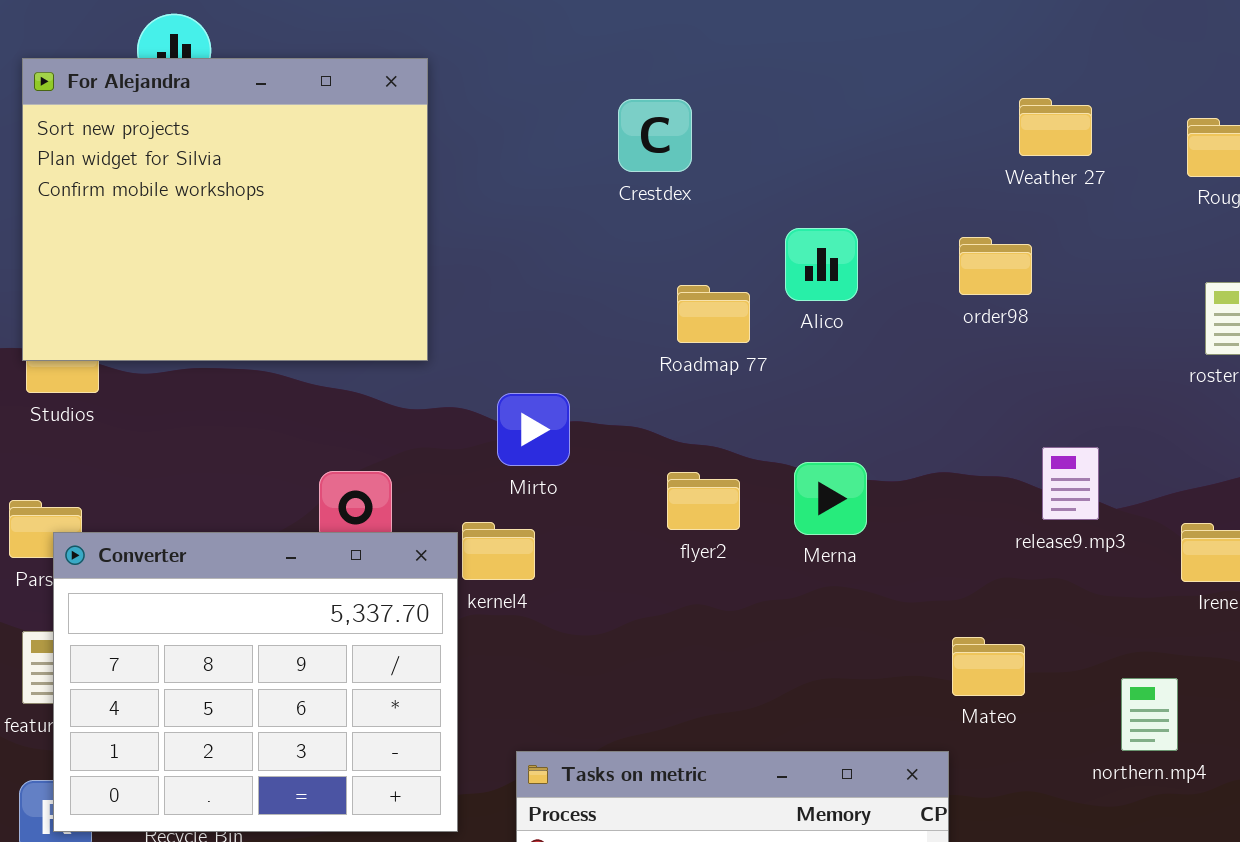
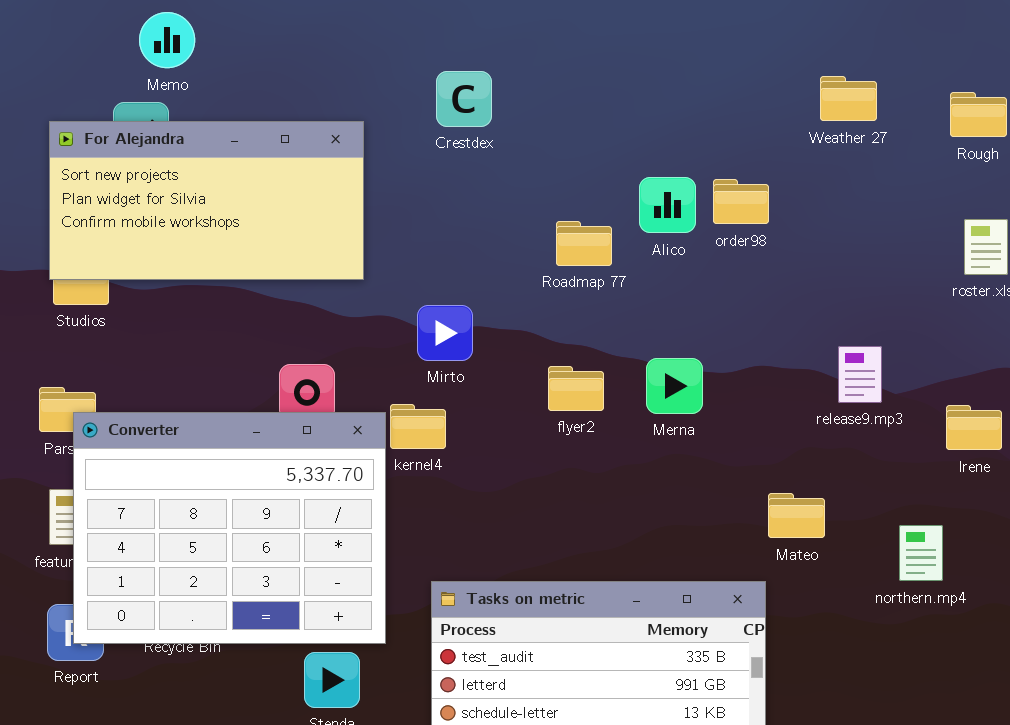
For Alejandra: [22,58,428,361] -> [49,121,364,280], resized
Crestdex: [618,99,692,172] -> [436,71,492,127], moved
order98: [959,237,1032,295] -> [713,179,769,224], moved

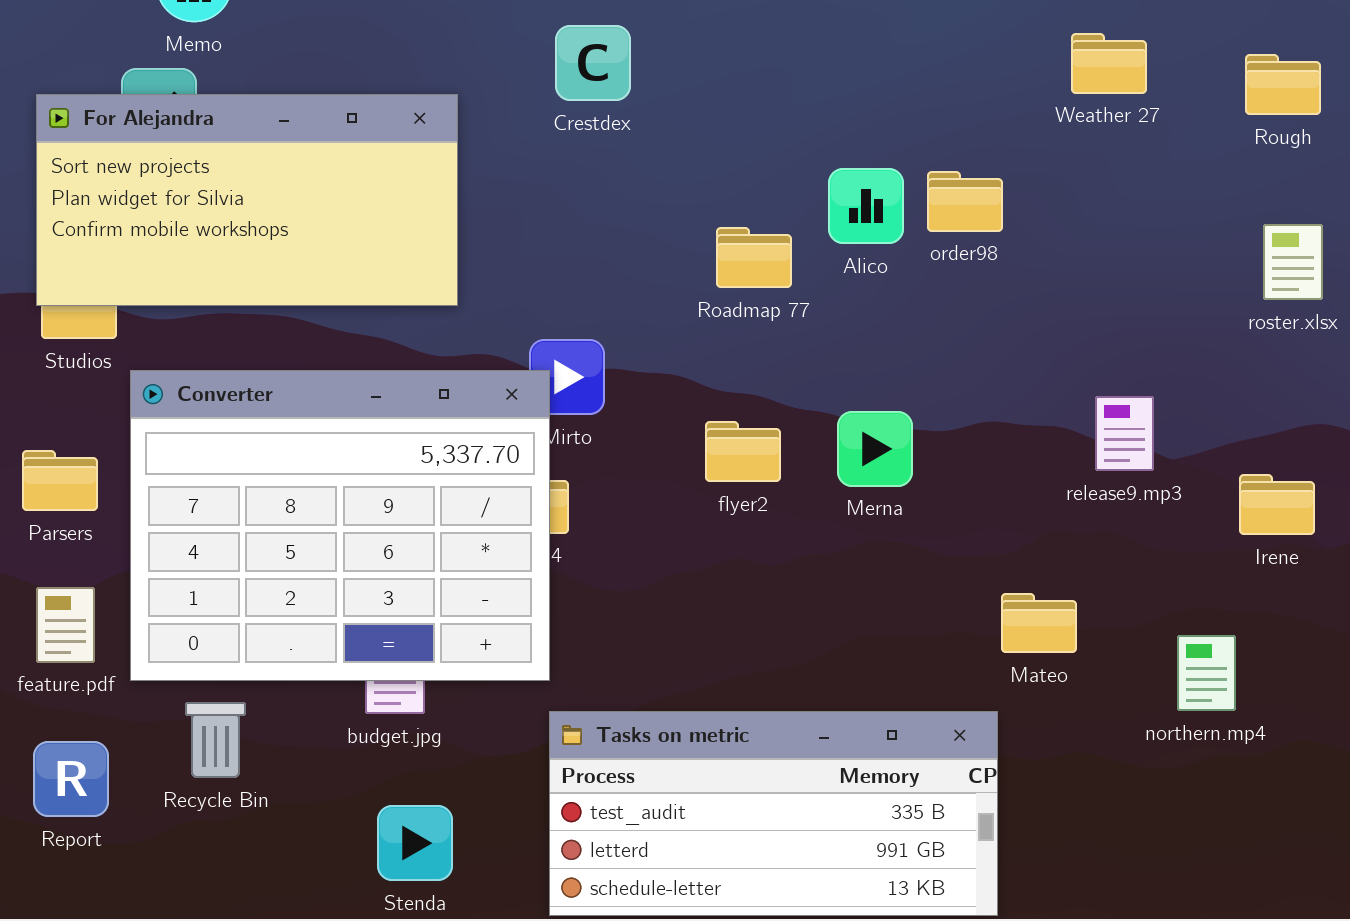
Converter: [73,412,386,644] -> [130,370,550,681], moved

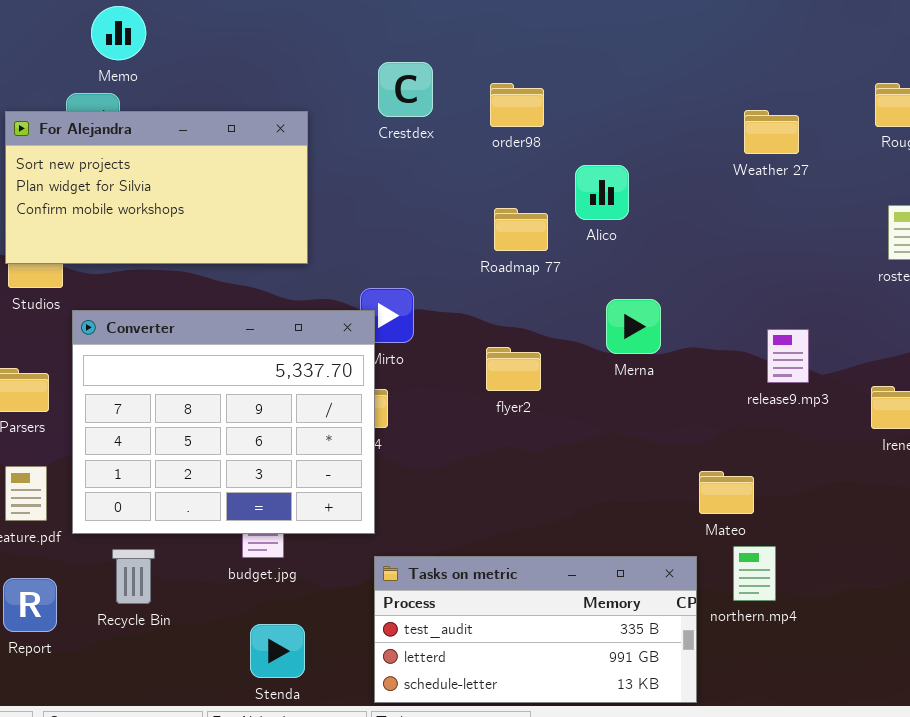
Weather 27: [1071,33,1147,94] -> [744,110,799,154], moved
order98: [927,171,1003,232] -> [490,83,544,127], moved
Merna: [837,411,913,487] -> [606,299,661,354], moved
northern.mp4: [1177,635,1236,711] -> [733,546,776,601], moved

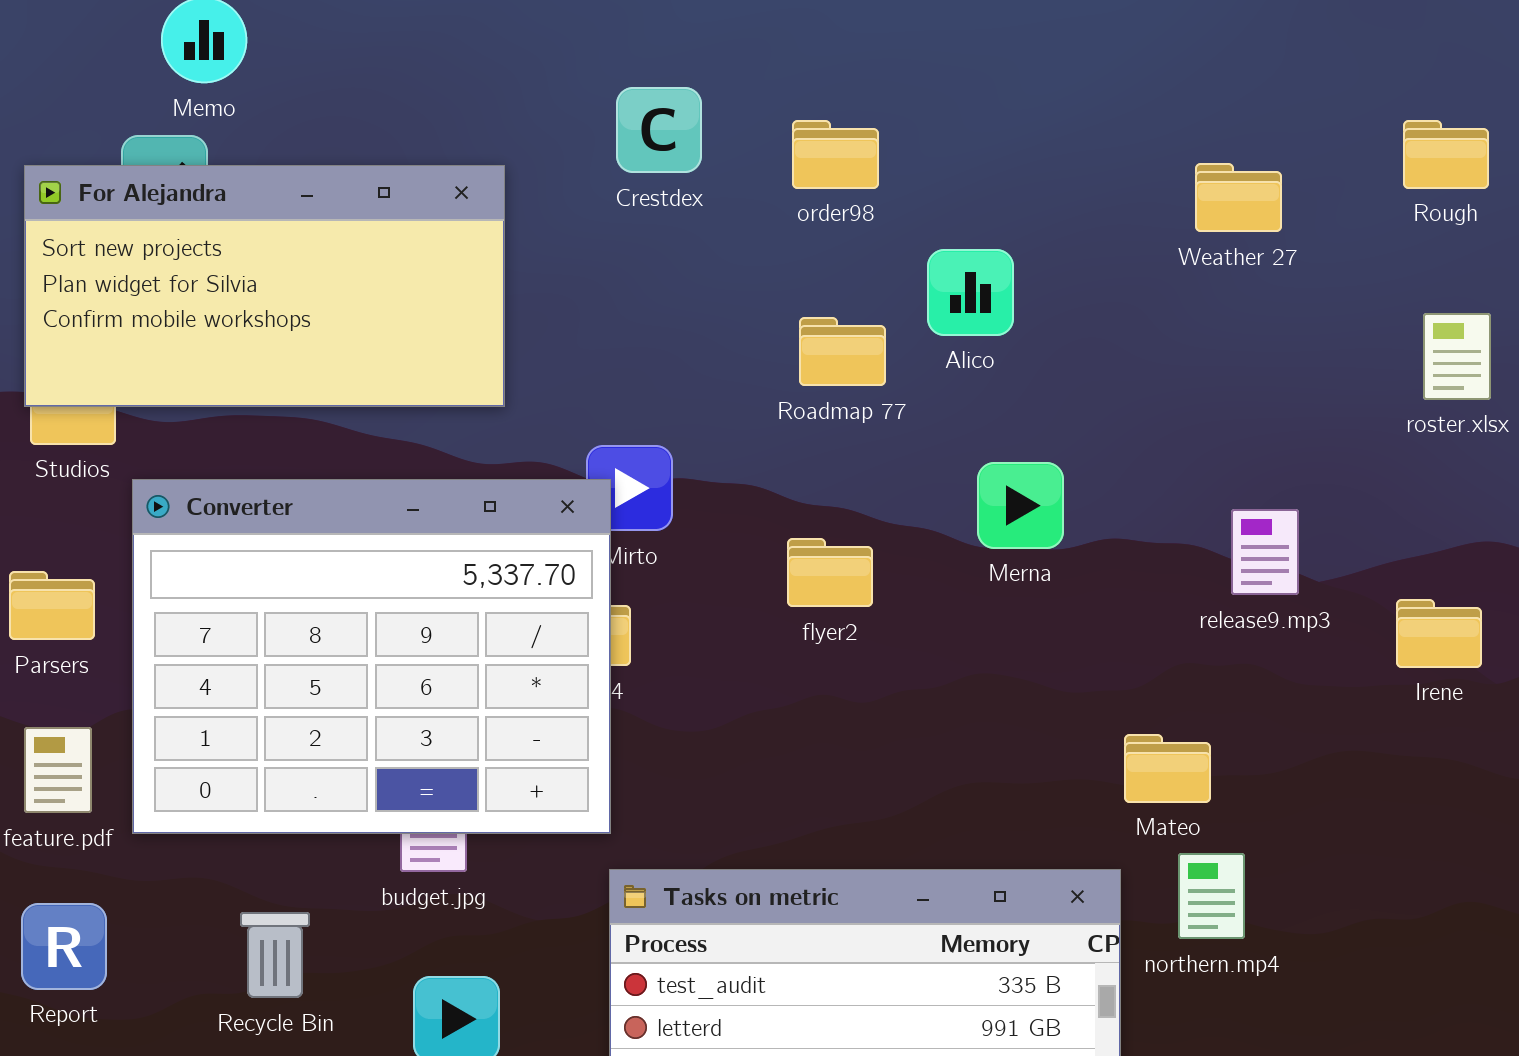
Recycle Bin: [112,549,155,604] -> [240,912,310,998], moved

